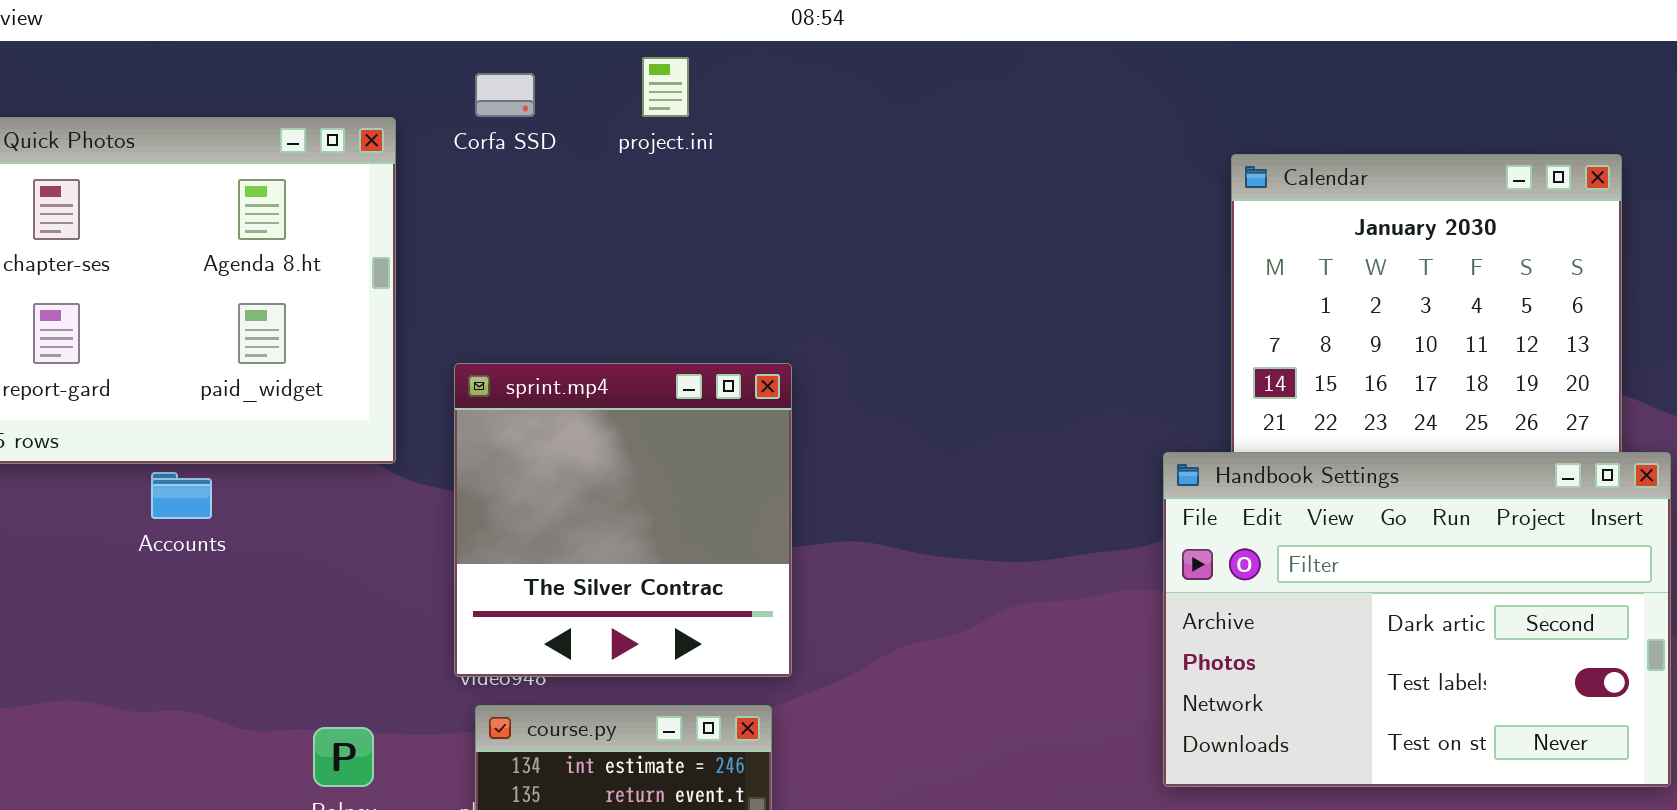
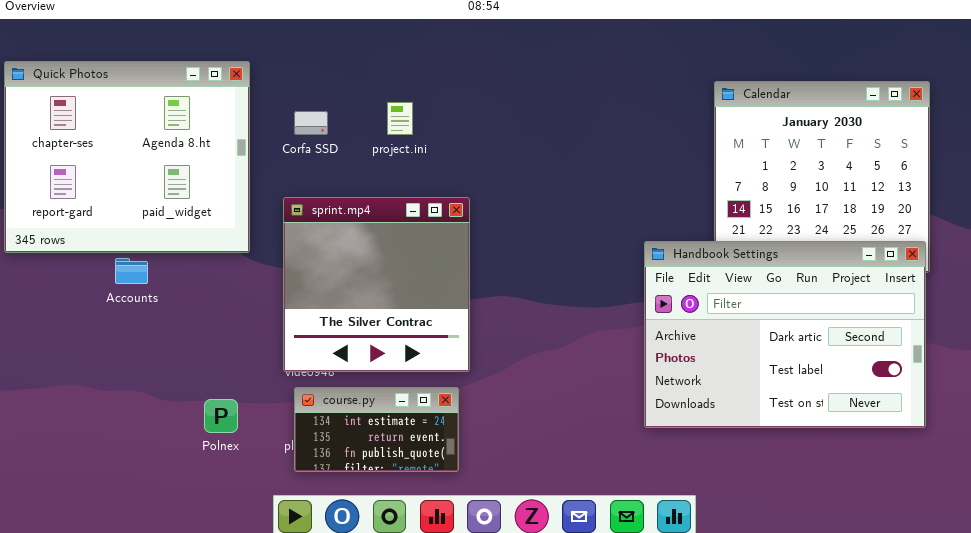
project.ini: [642,57,689,117] -> [387,102,413,135], moved
Corfa SSD: [475,73,535,117] -> [294,111,328,135], moved
Handbook Settings: [1163,452,1671,787] -> [644,241,926,428], moved

